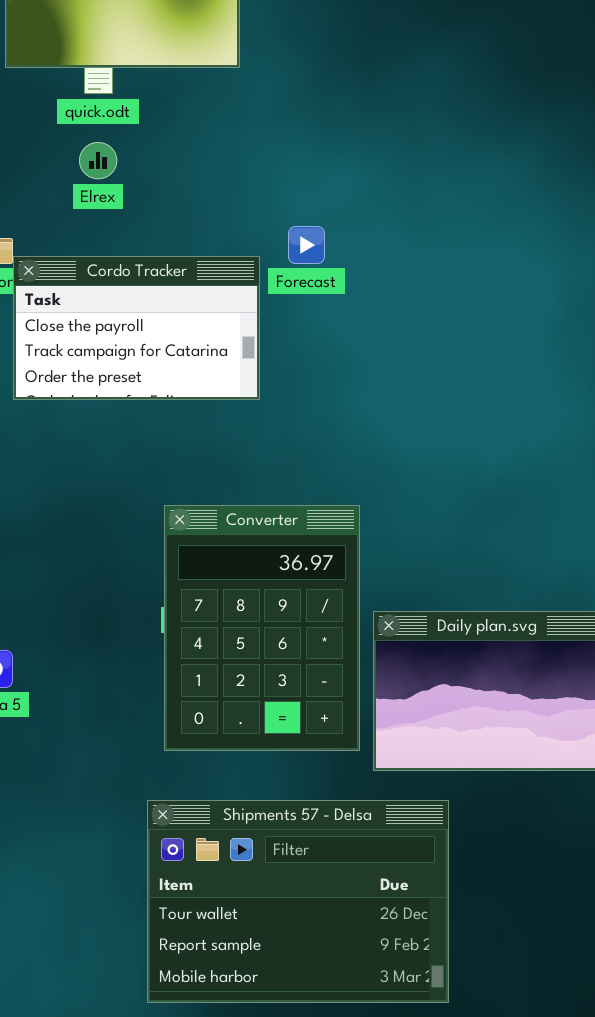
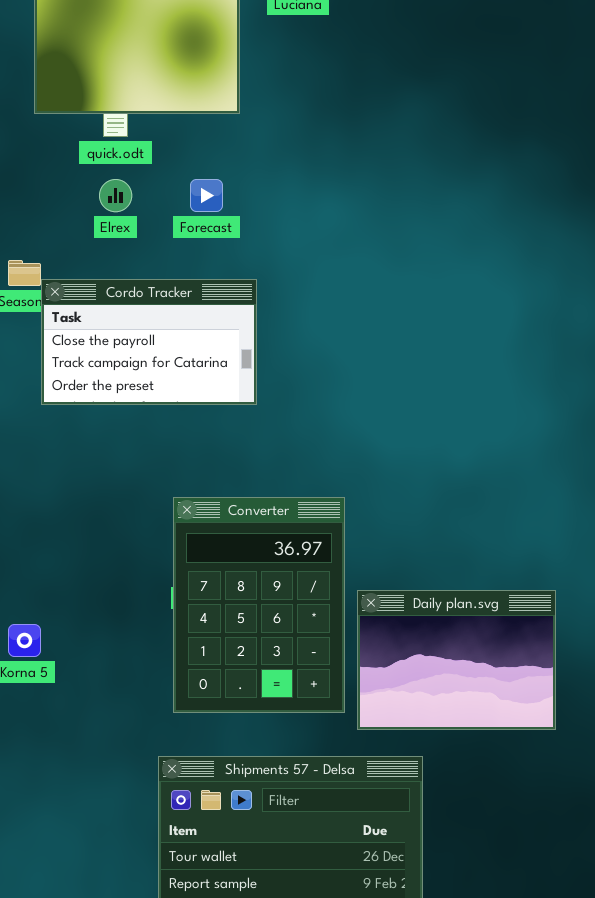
Forecast: [288,226,325,264] -> [190,179,223,212], moved

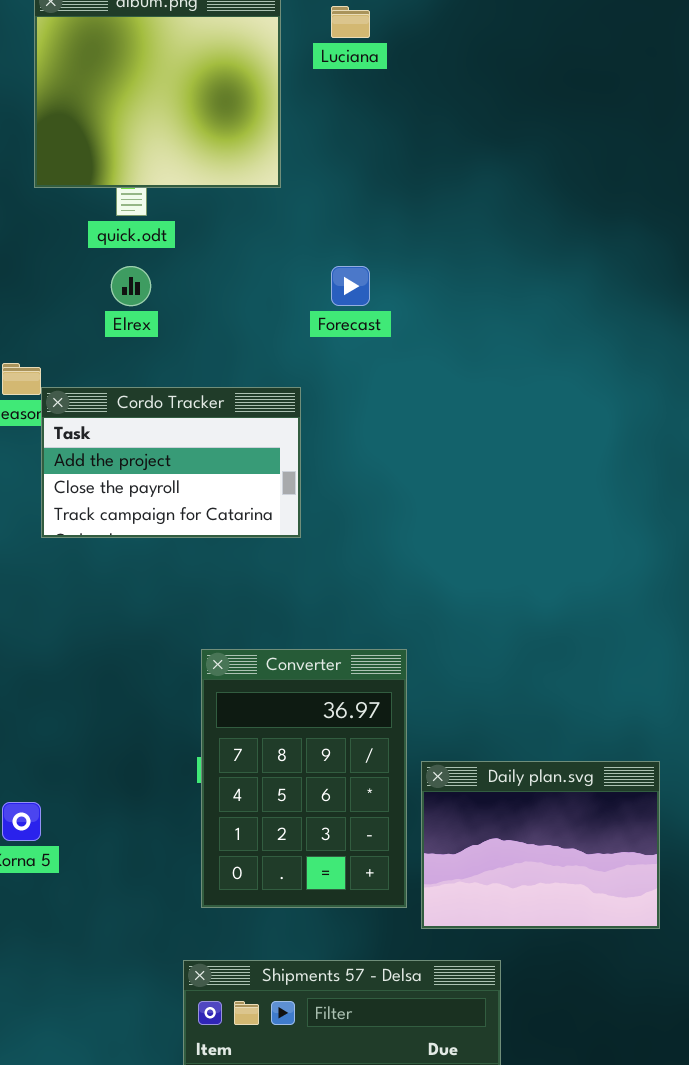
Forecast: [190,179,223,212] -> [331,266,370,306], moved
Cordo Tracker: [41,279,257,405] -> [41,387,301,538], scrolled up 1 row

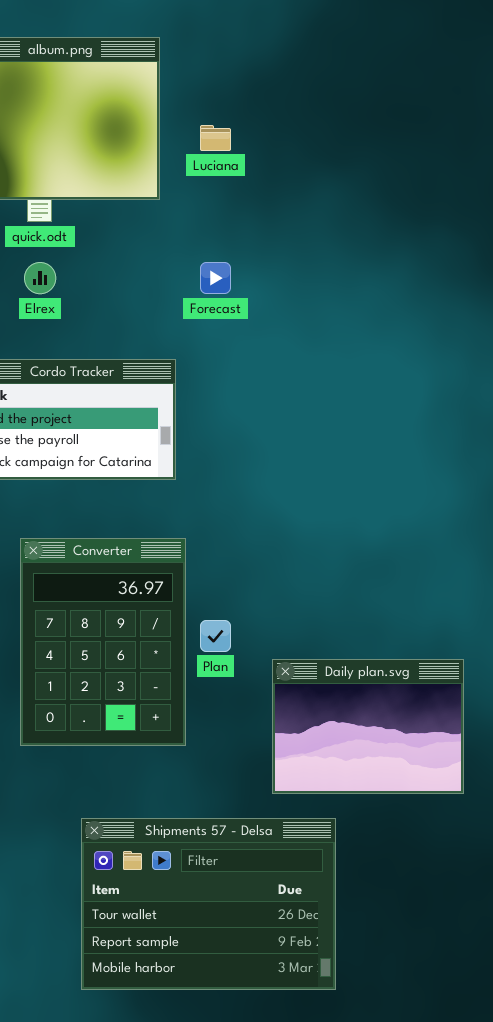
Luciana: [331,6,370,38] -> [200,125,231,151], moved
Converter: [201,649,407,908] -> [20,538,186,746], moved

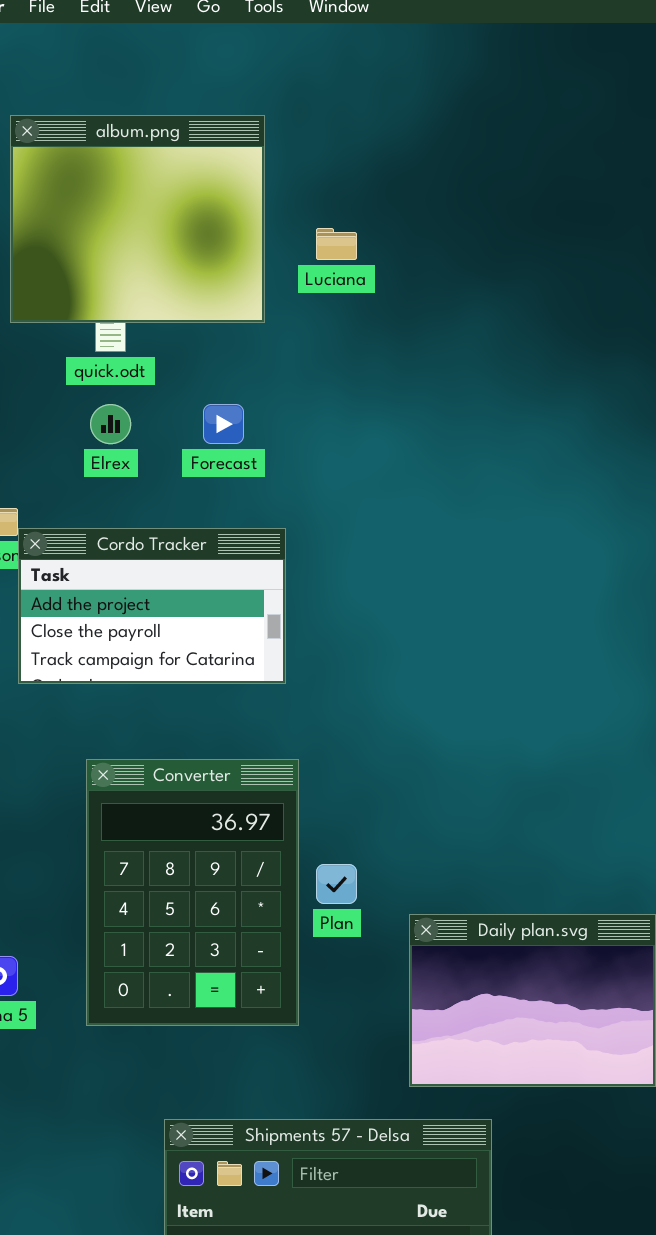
Forecast: [200,262,231,294] -> [203,404,244,444], moved

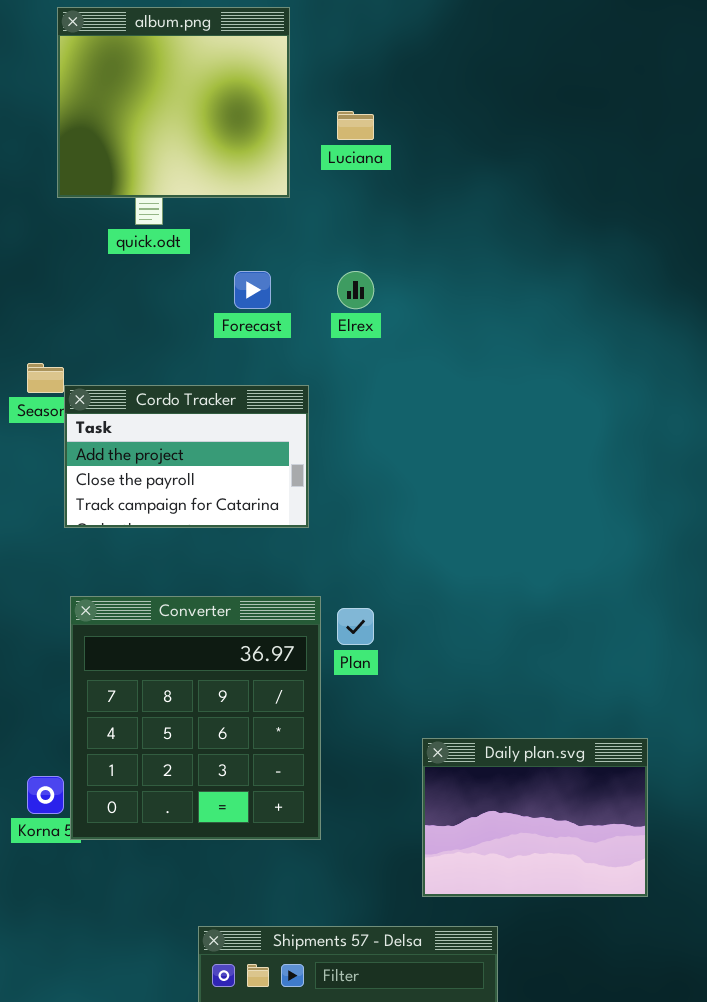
Elrex: [90,404,131,444] -> [337,271,374,309], moved
Converter: [86,759,299,1026] -> [70,596,321,840], resized
Plan: [316,864,357,904] -> [337,608,374,645], moved

